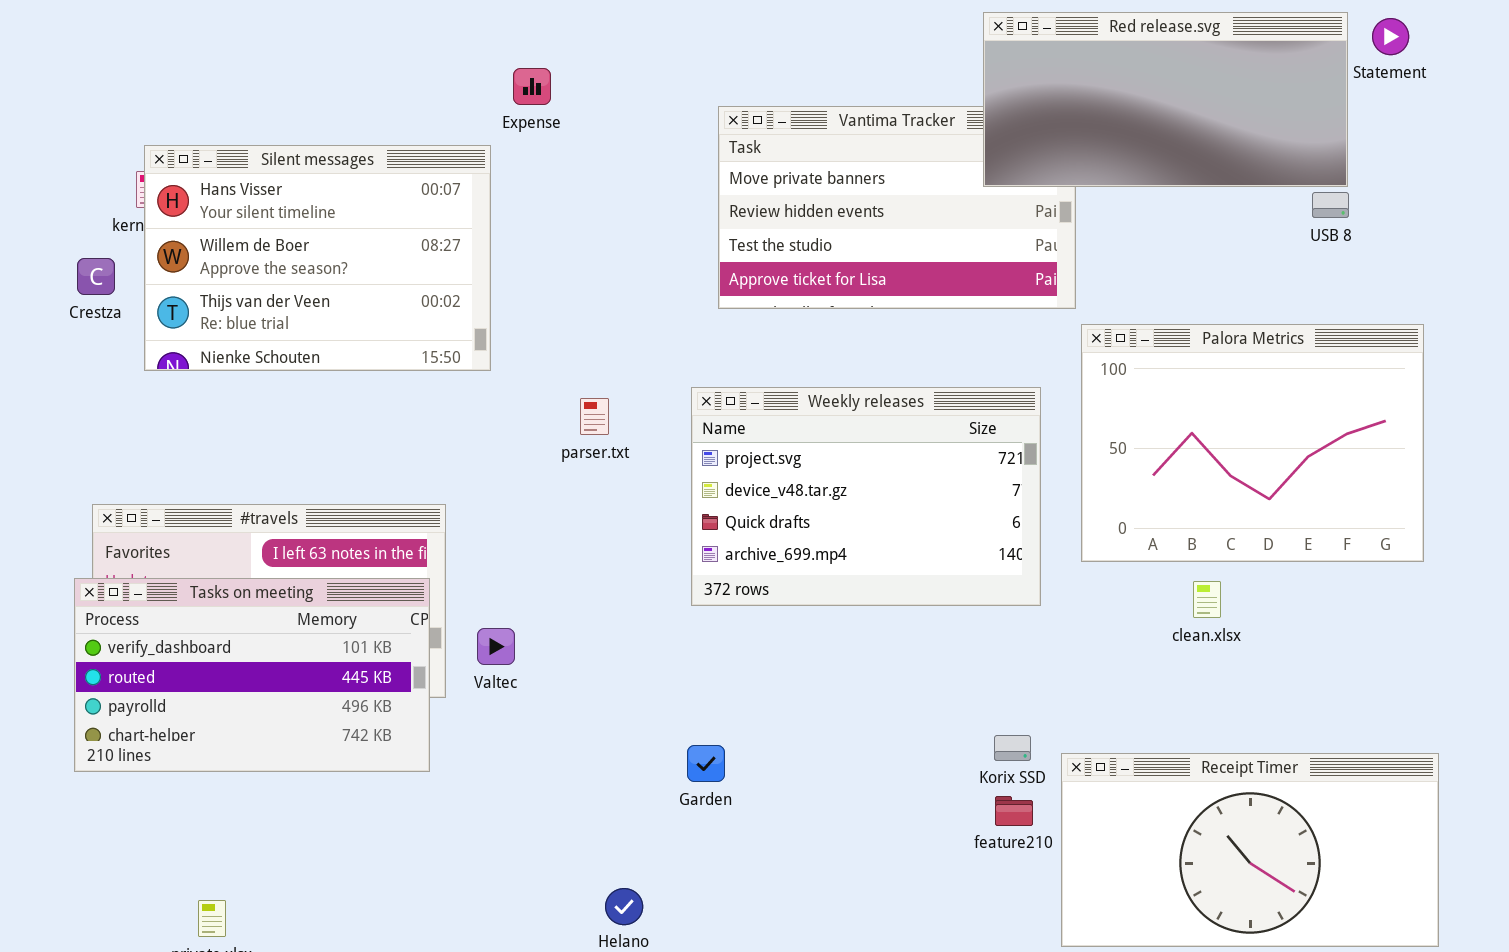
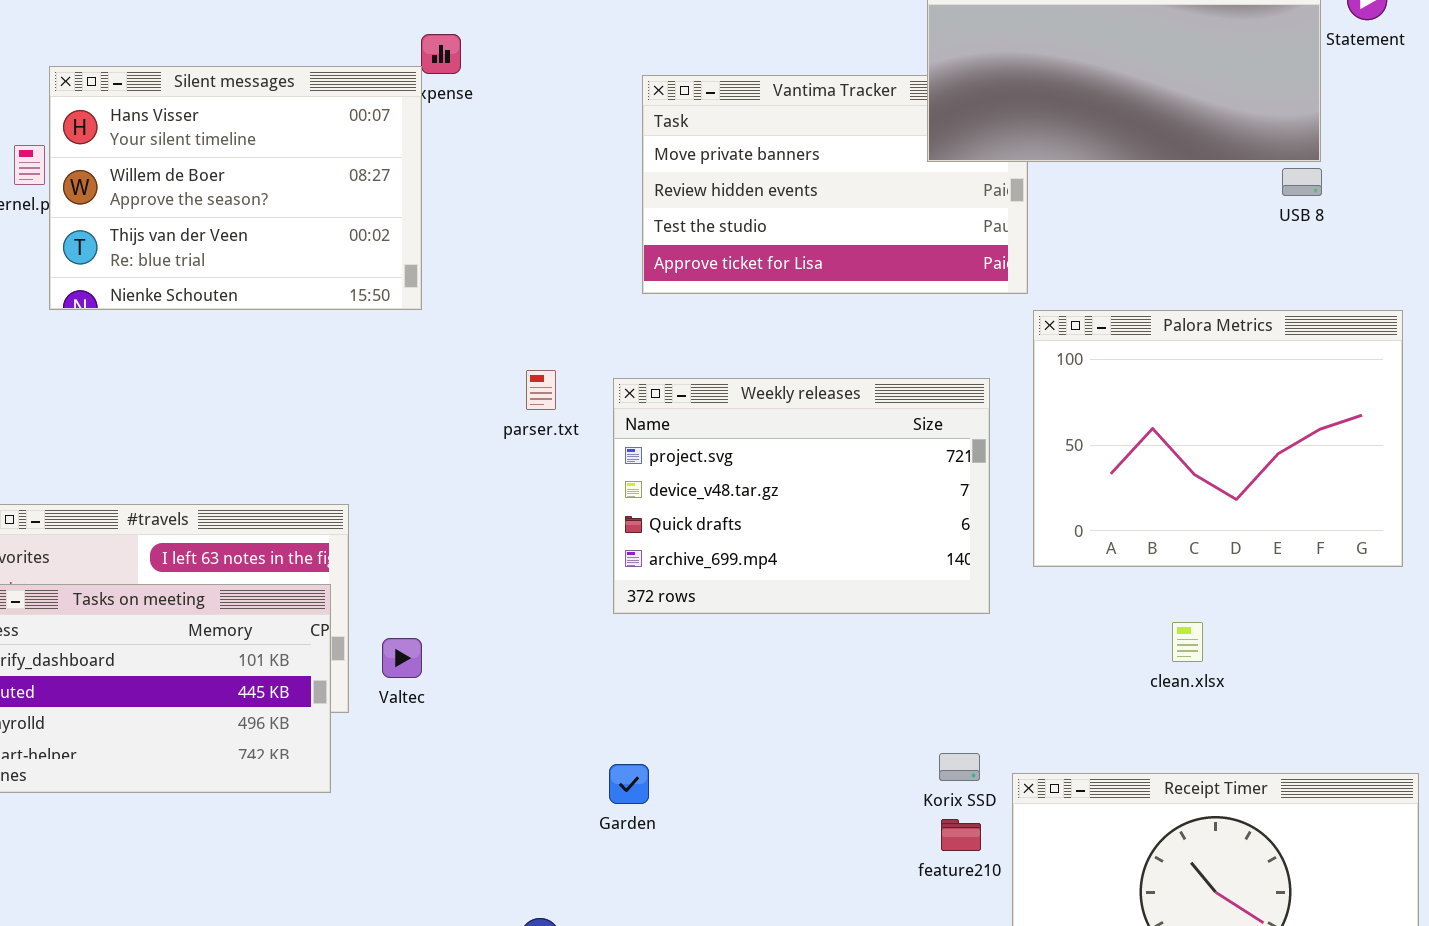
Silent messages: [144,145,491,371] -> [49,66,422,310], moved
parser.txt: [580,398,609,435] -> [526,370,556,410], moved
clean.xlsx: [1193,581,1221,618] -> [1172,622,1203,662], moved

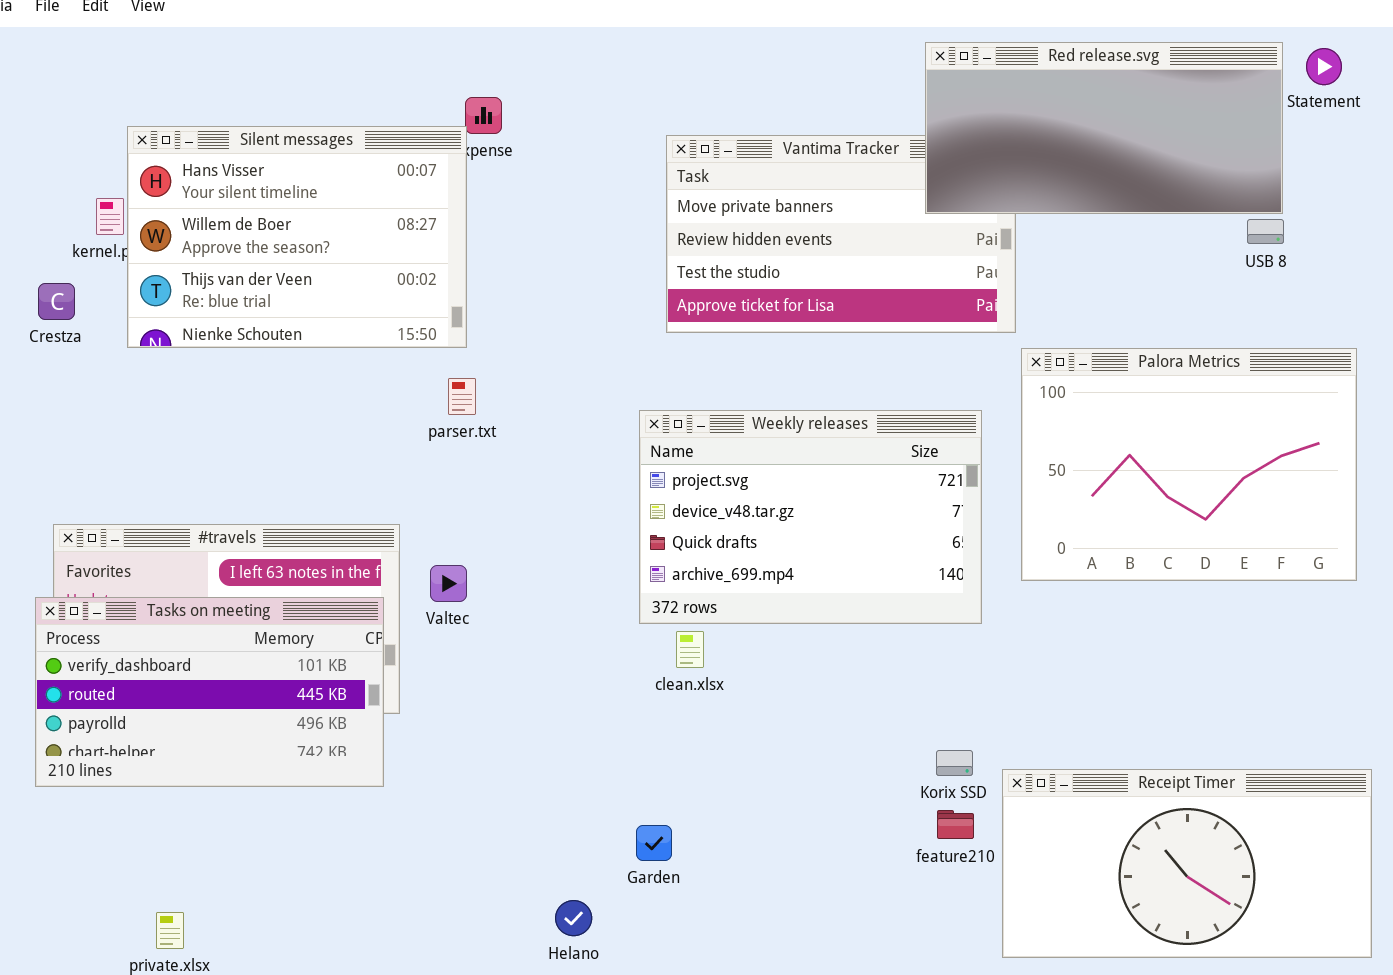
parser.txt: [526,370,556,410] -> [448,378,476,415], moved
clean.xlsx: [1172,622,1203,662] -> [676,631,704,668], moved
Valtec: [382,638,422,678] -> [430,565,467,602], moved
Garden: [609,764,649,804] -> [636,825,672,861], moved

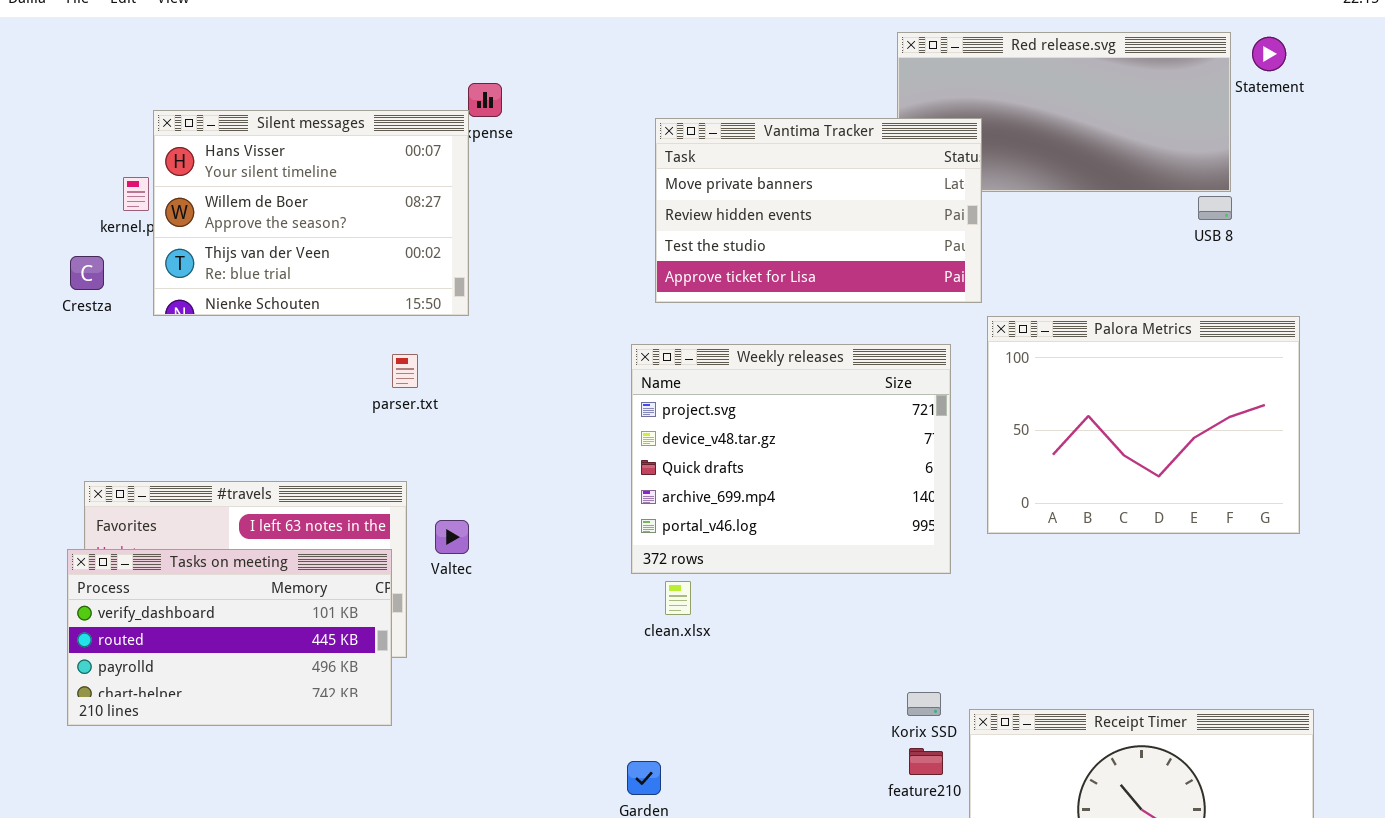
Vantima Tracker: [666,135,1016,333] -> [655,118,982,303], raised
parser.txt: [448,378,476,415] -> [392,354,418,388], moved
Weekly releases: [639,410,982,624] -> [631,344,951,574], resized

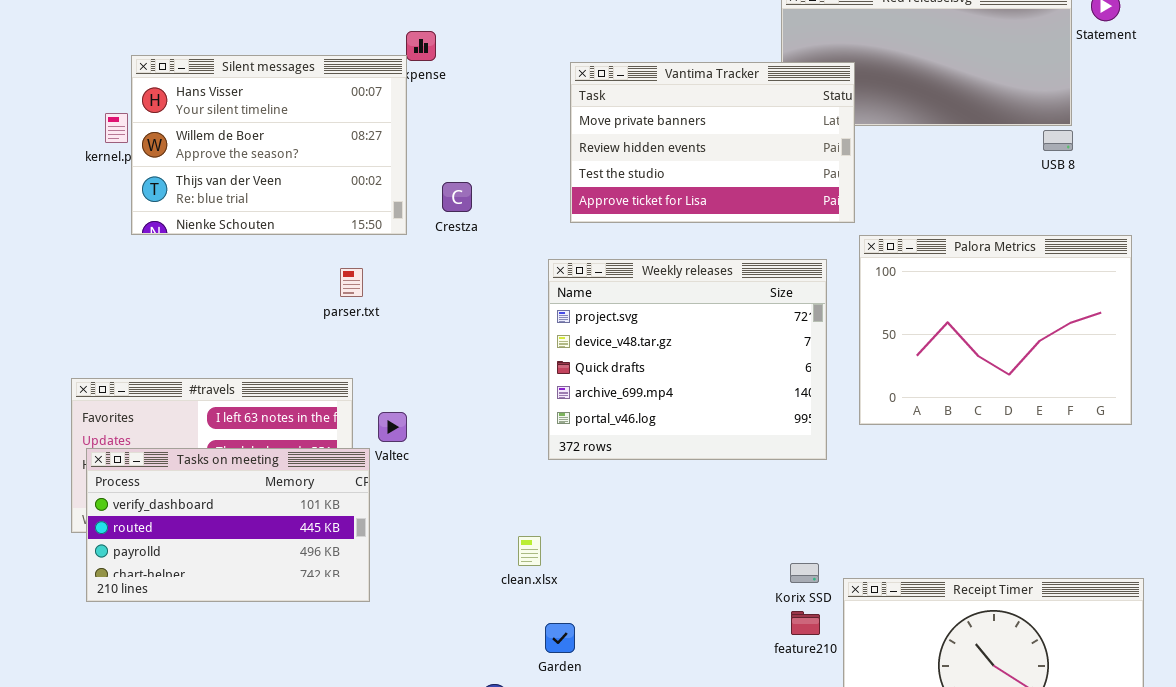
Crestza: [70,256,104,290] -> [442,182,472,212], moved
Tasks on meeting: [67,549,392,726] -> [86,448,370,602], moved
clean.xlsx: [665,581,691,615] -> [518,536,541,566], moved

